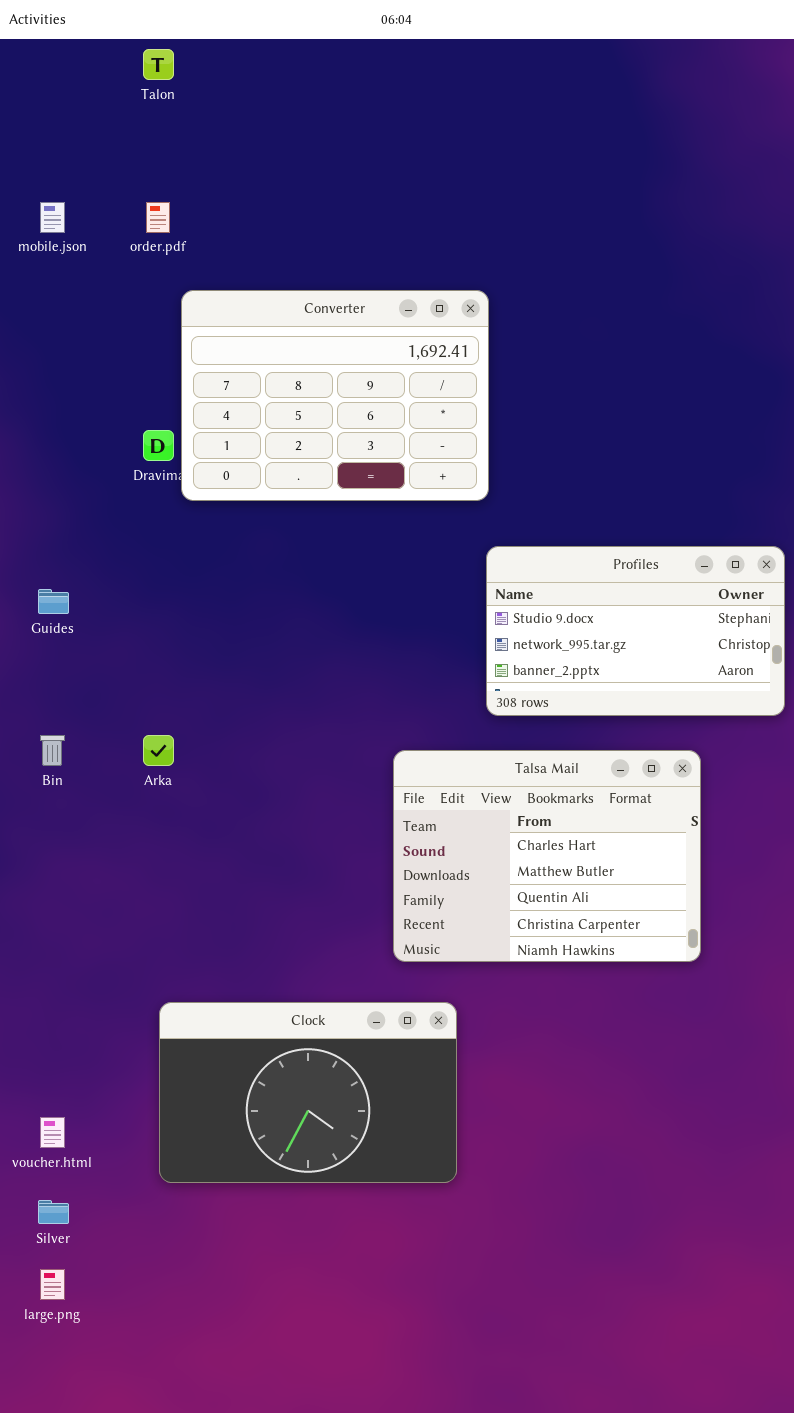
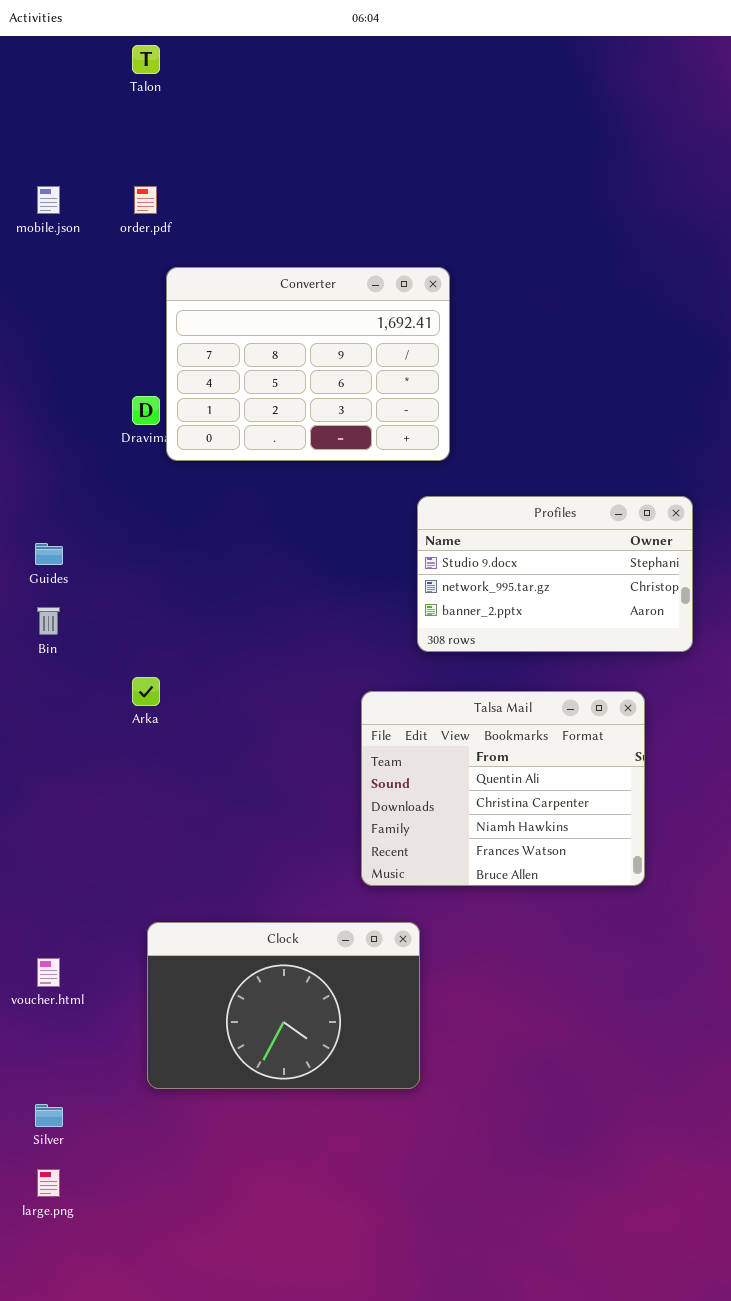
Profiles: [486,546,785,716] -> [417,496,693,652], moved
Bin: [40,735,65,766] -> [37,607,60,635], moved
Talsa Mail: [393,750,701,962] -> [361,691,645,886], scrolled down 2 rows
voucher.html: [40,1117,65,1148] -> [37,958,60,987], moved

